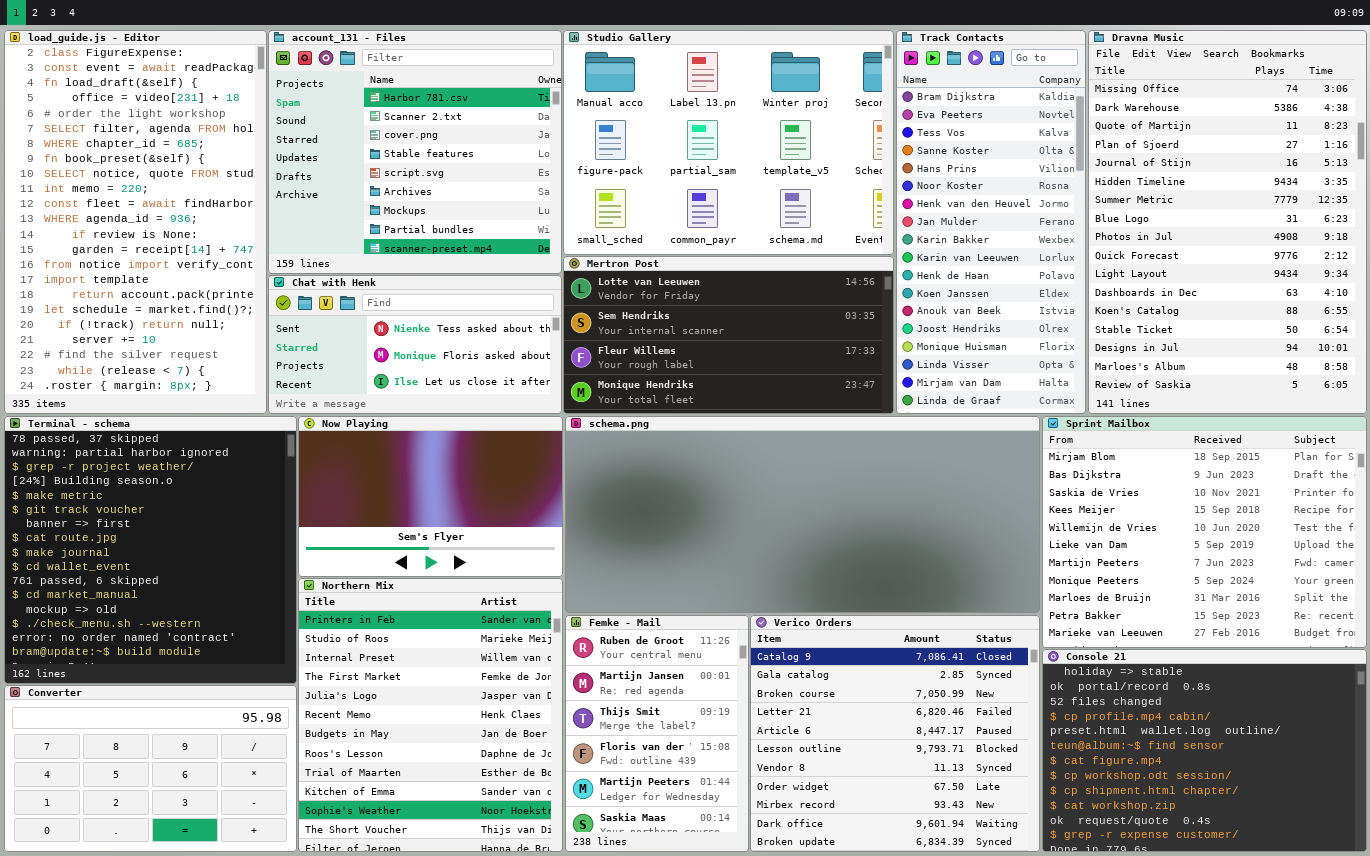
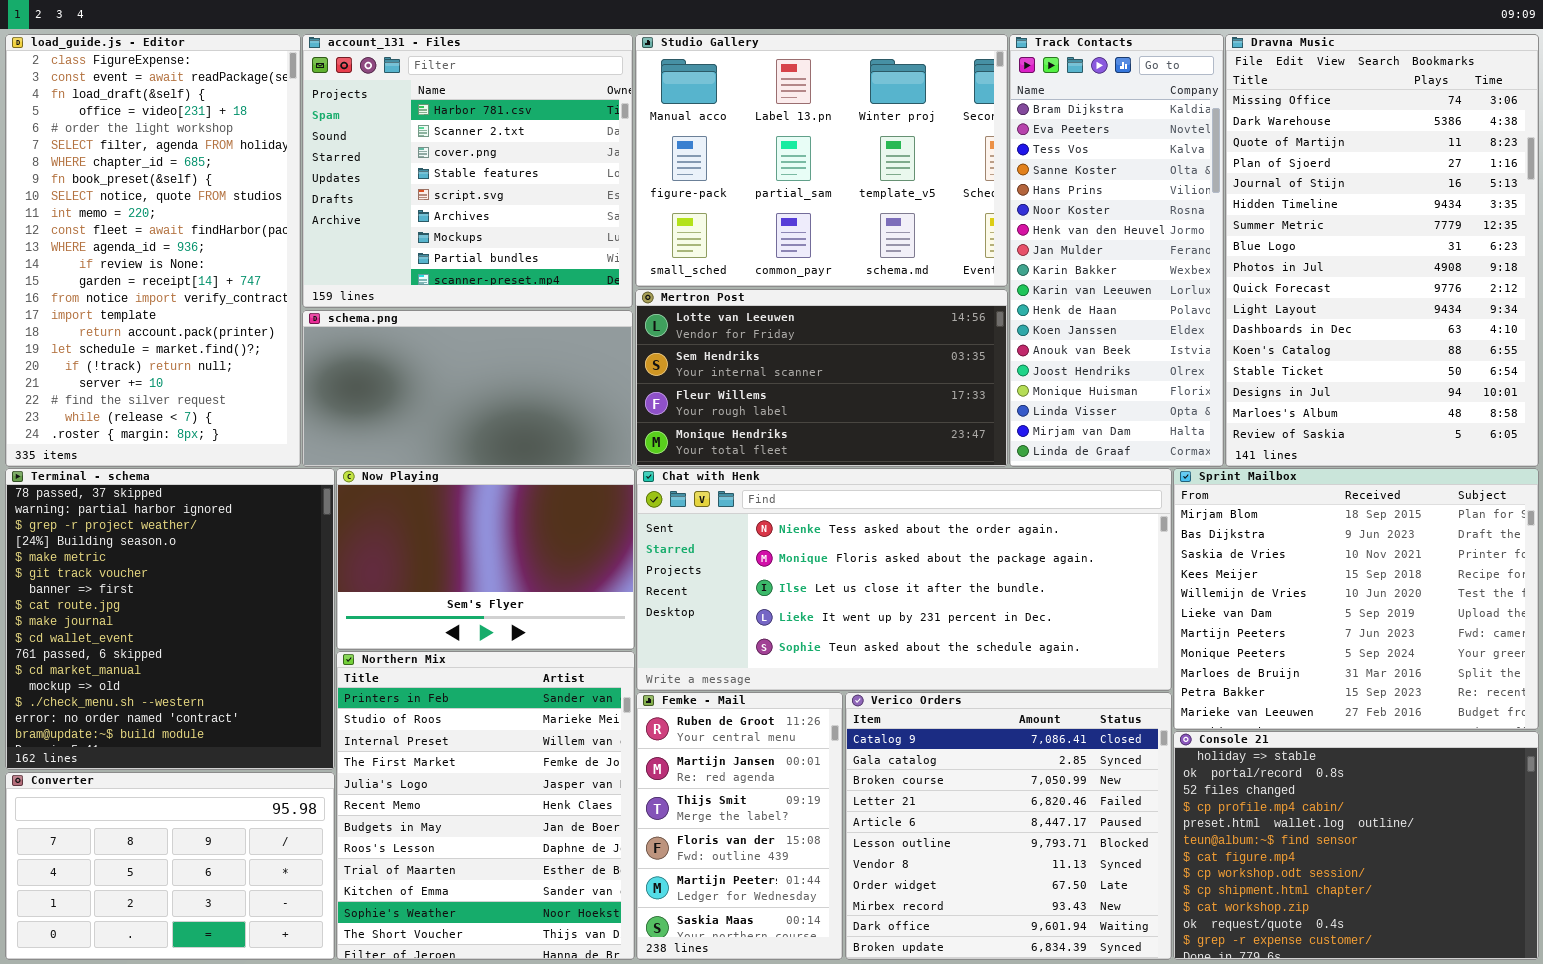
Chat with Henk: [268,275,562,414] -> [636,468,1172,691], moved, resized
schema.png: [565,416,1040,613] -> [302,310,633,467], moved, resized

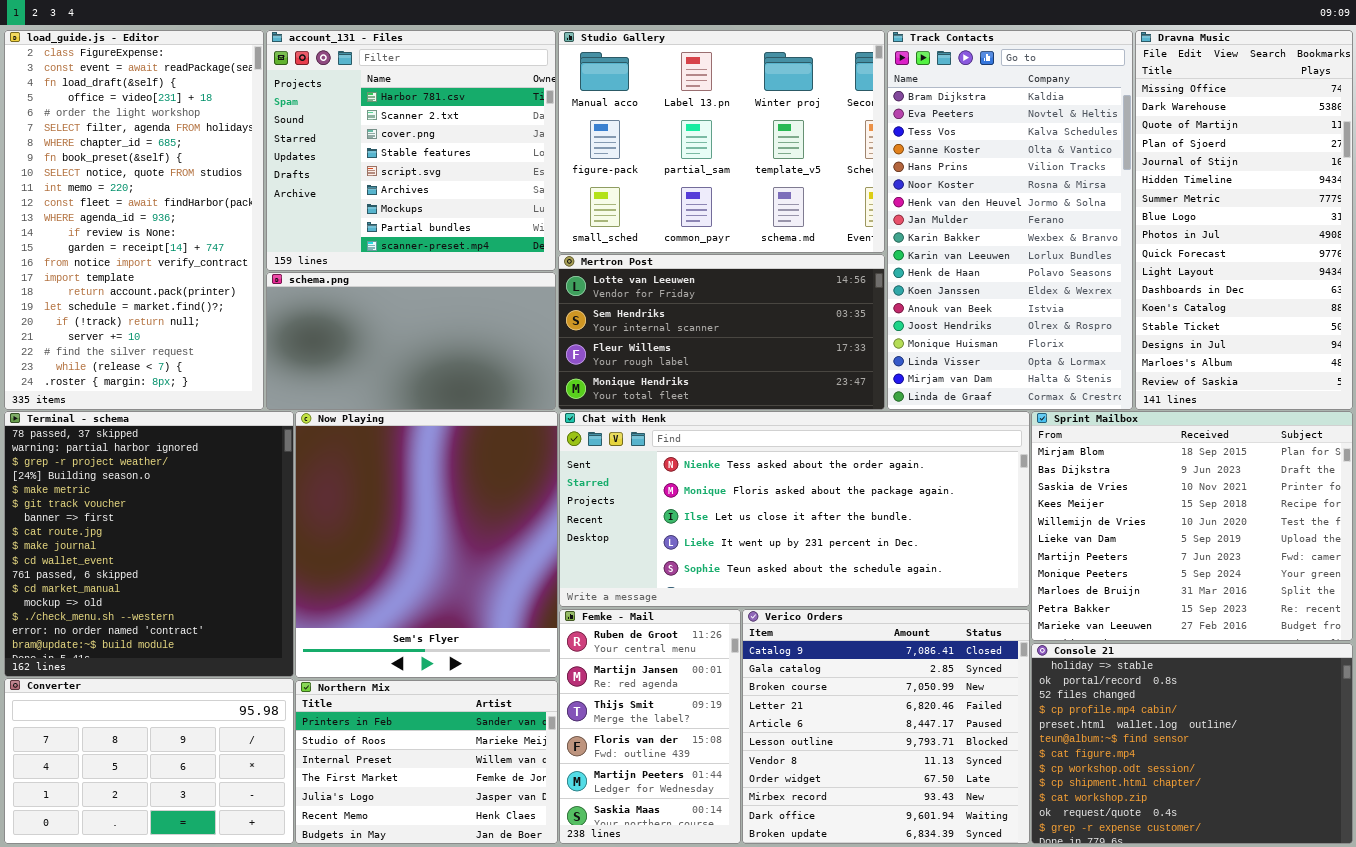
Track Contacts: [1009,34,1224,467] -> [887,30,1133,410], resized
Dravna Music: [1225,34,1539,467] -> [1135,30,1353,410], resized
Now Playing: [336,468,635,650] -> [295,411,558,678], resized
Northern Mix: [336,651,635,960] -> [295,680,558,844], resized

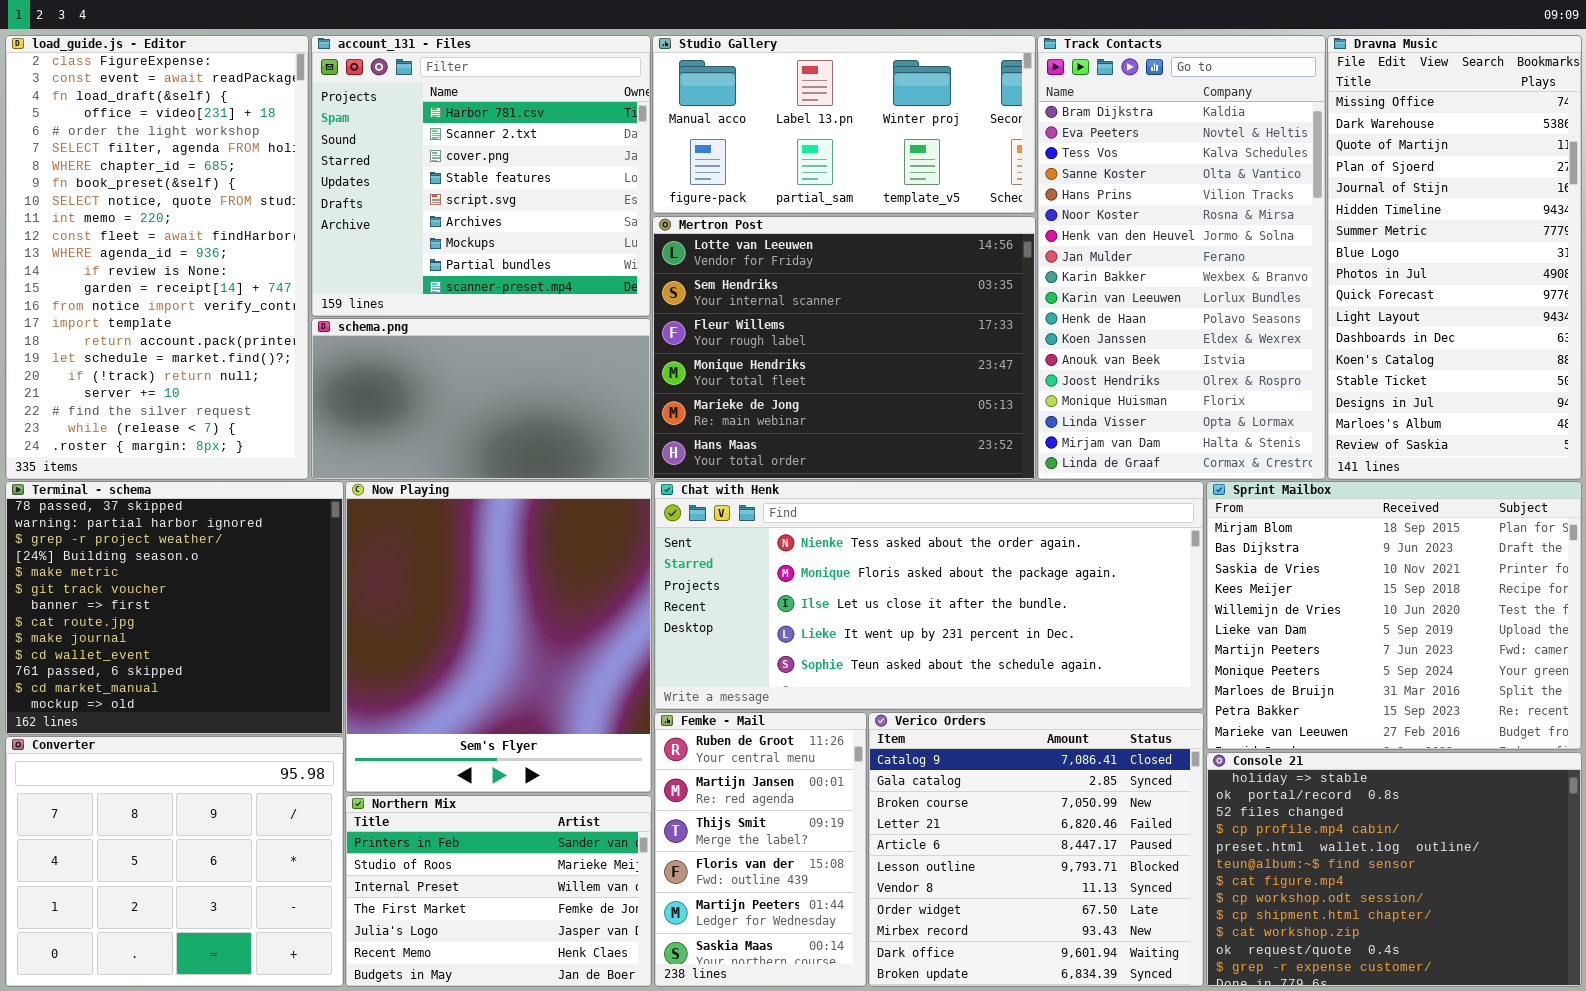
Studio Gallery: [558,30,885,253] -> [652,35,1036,214], resized
Mertron Post: [558,254,885,410] -> [652,216,1036,480], resized
Terminal - schema: [4,411,294,677] -> [5,481,344,735], resized
Converter: [4,678,294,844] -> [5,736,344,987], resized

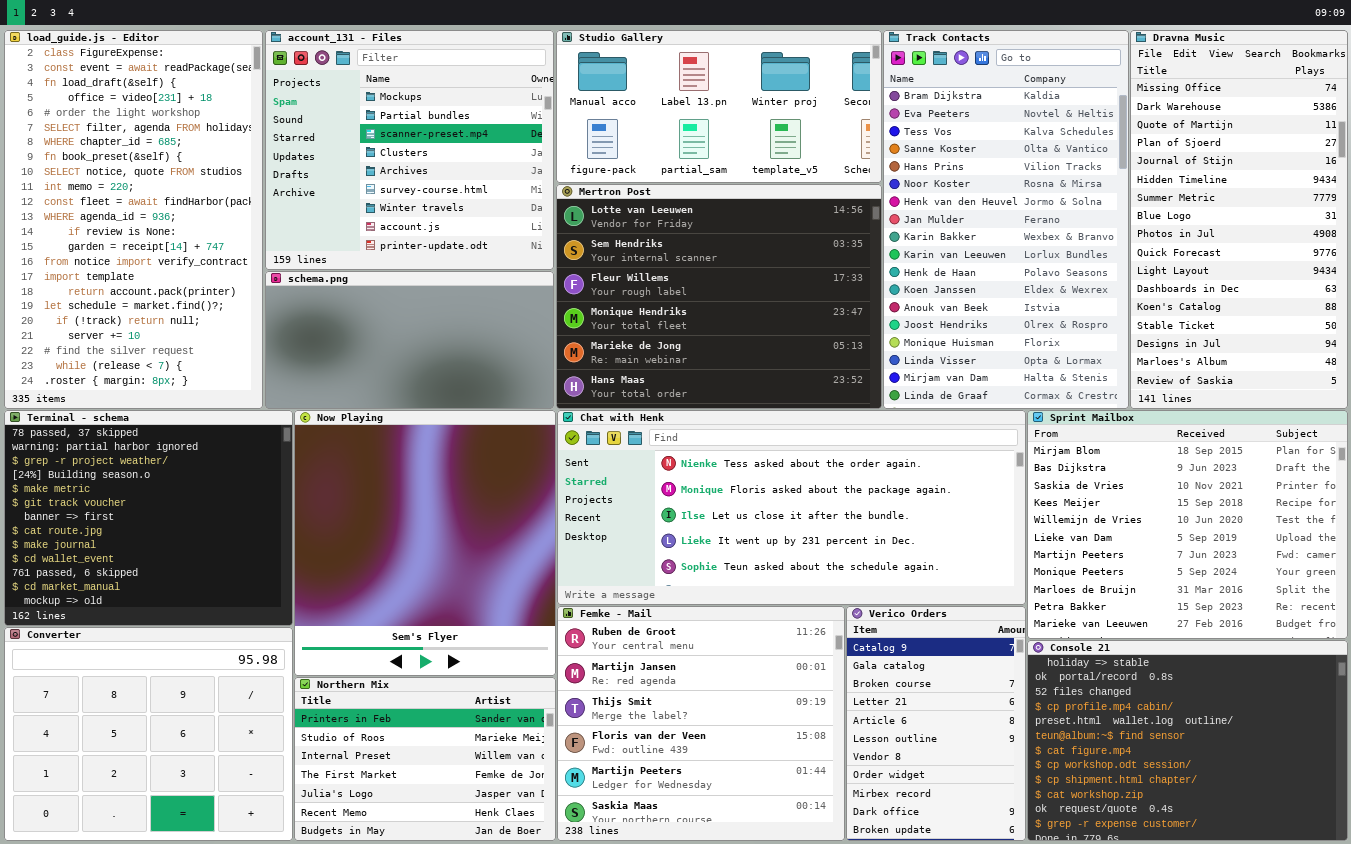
account_131 - Files: [311,35,651,317] -> [265,30,554,270], scrolled down 6 rows
Femke - Mail: [654,712,867,987] -> [557,606,845,841], resized
Verico Orders: [868,712,1204,987] -> [846,606,1026,841], resized

